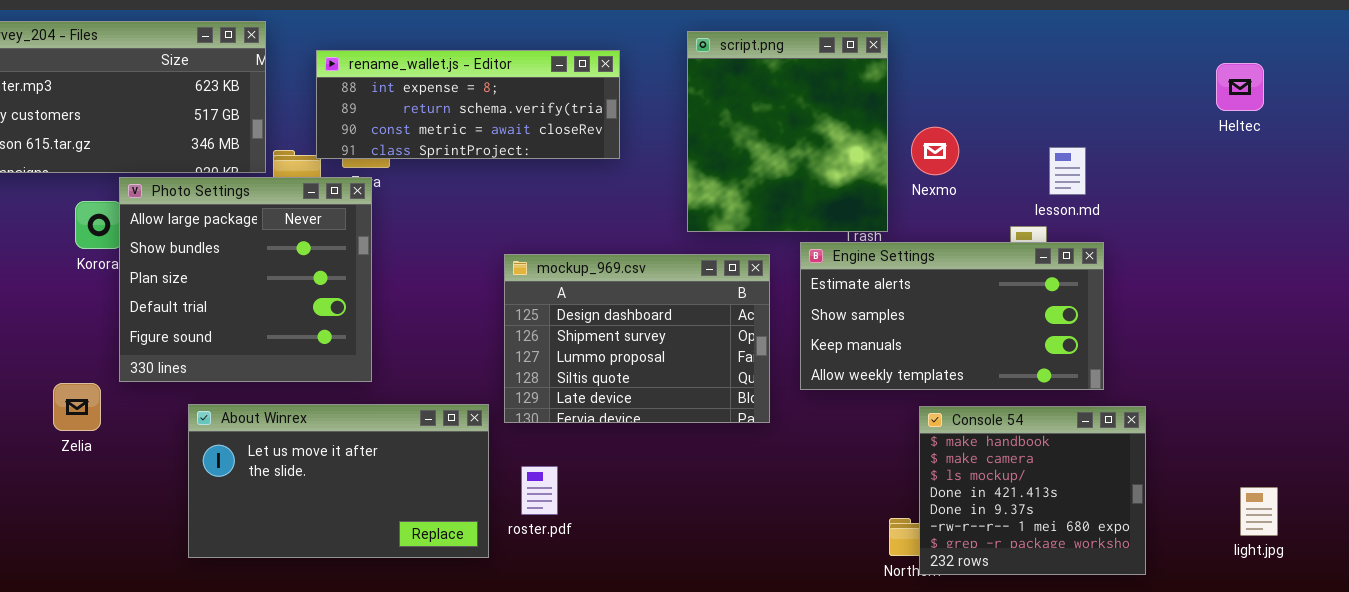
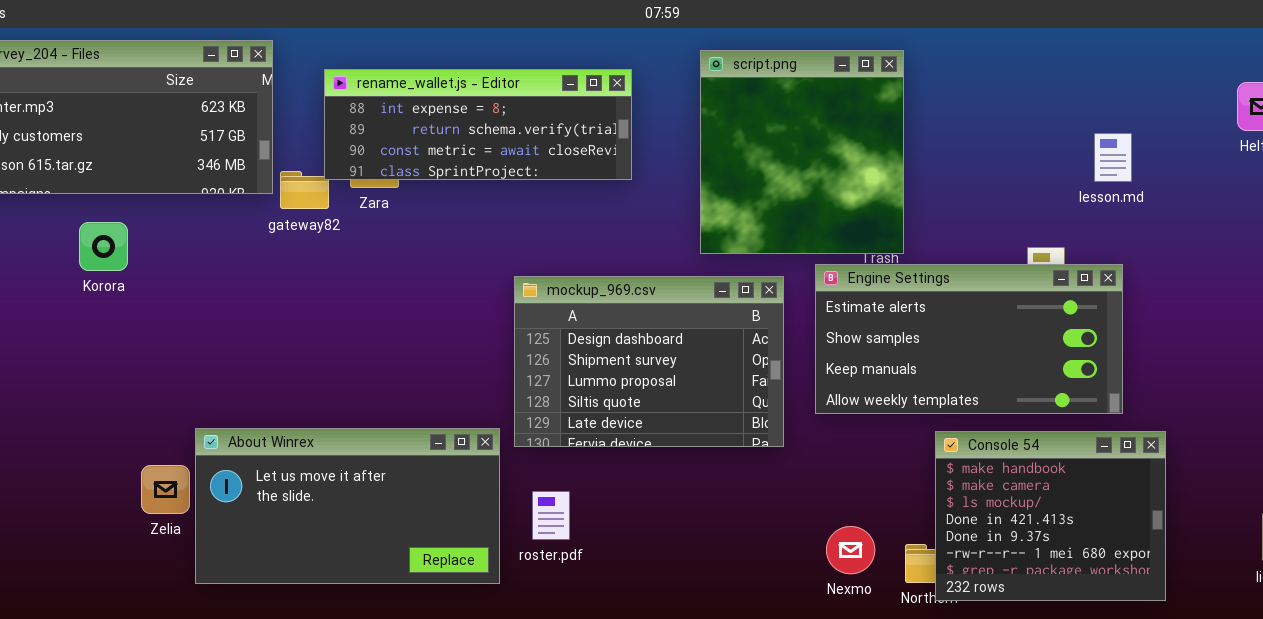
Nexmo: [911,127,959,175] -> [826,526,875,574], moved
lesson.md: [1049,147,1086,195] -> [1094,133,1132,182], moved
Photo Settings: [119,177,372,382] -> none, closed
Zelia: [53,383,101,431] -> [141,465,190,514], moved

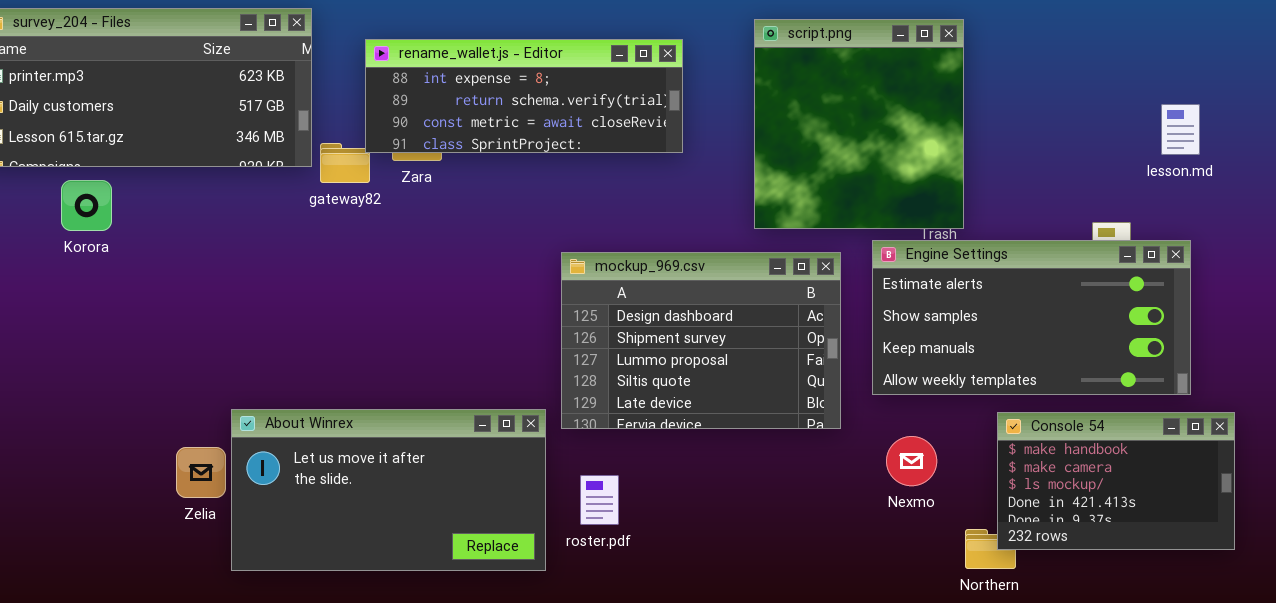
Korora: [79,222,128,271] -> [61,180,112,231], moved
Console 54: [935,431,1166,601] -> [997,412,1235,550], resized
Nexmo: [826,526,875,574] -> [886,436,937,486], moved

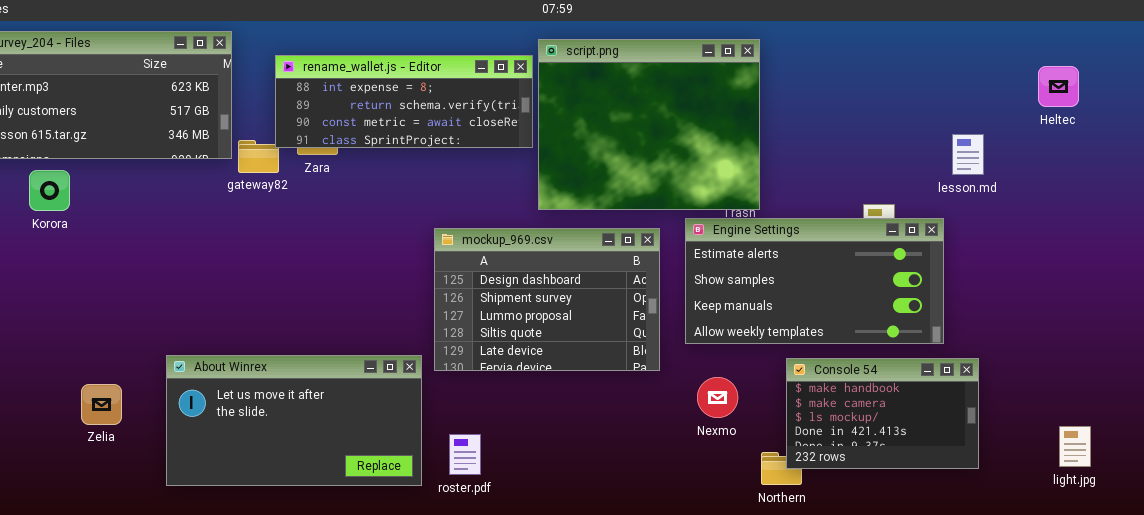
script.png: [754,19,964,229] -> [538,39,760,210], resized
lesson.md: [1161,104,1200,155] -> [952,134,984,175], moved
Zelia: [176,447,226,498] -> [81,384,122,425], moved
roster.pdf: [580,475,619,525] -> [449,434,481,475], moved

